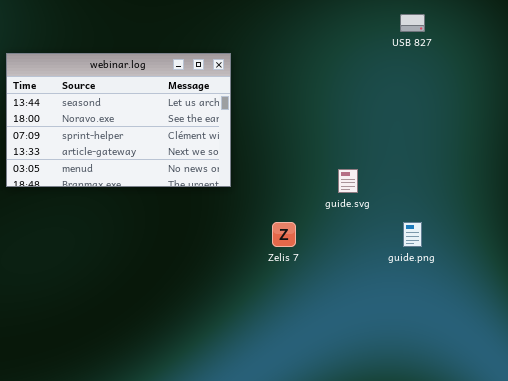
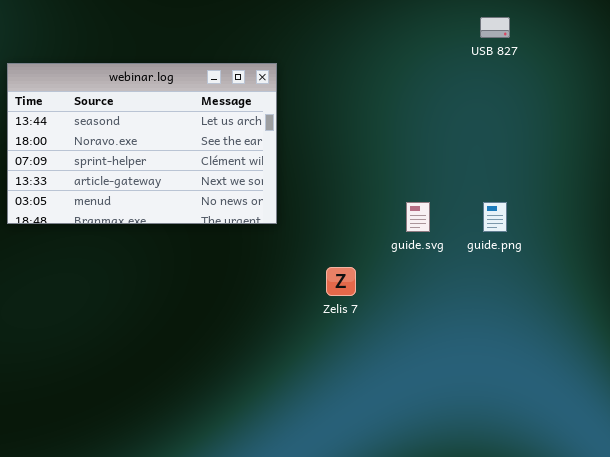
guide.png: [403,222,422,247] -> [483,202,507,232], moved

